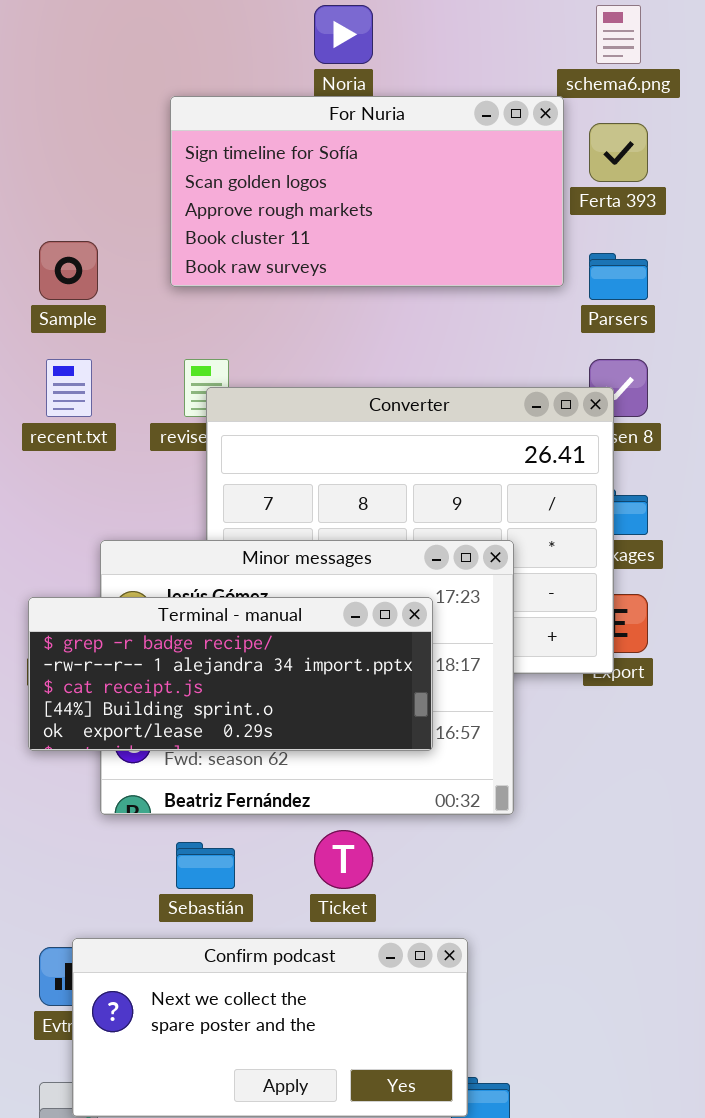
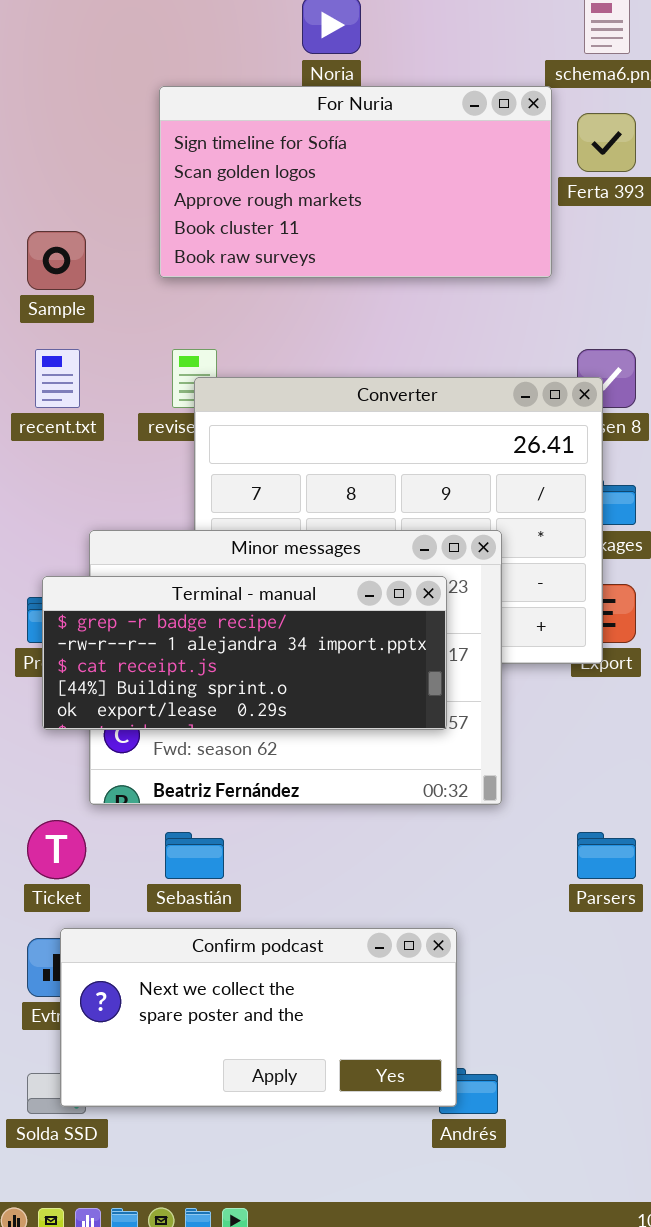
Parsers: [589,253,648,300] -> [577,832,636,879], moved
Terminal - manual: [28,597,433,751] -> [42,576,447,730], moved
Ticket: [314,830,373,889] -> [27,820,86,879], moved

